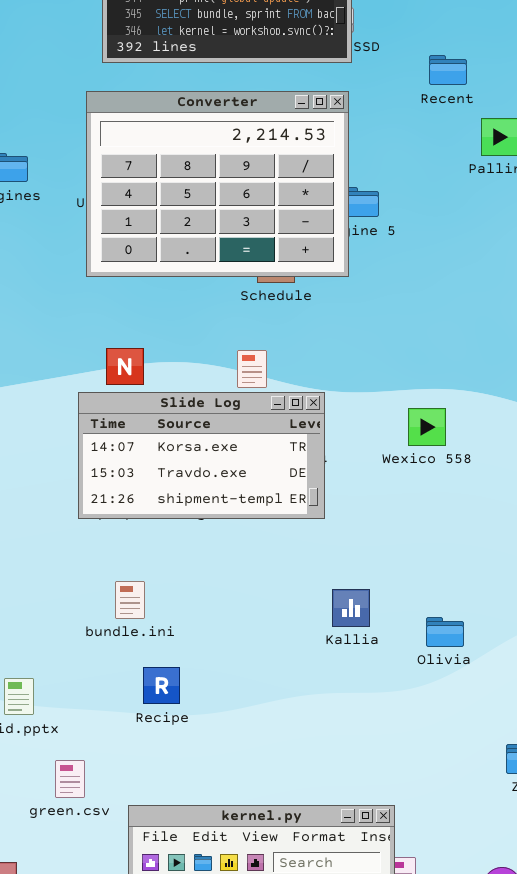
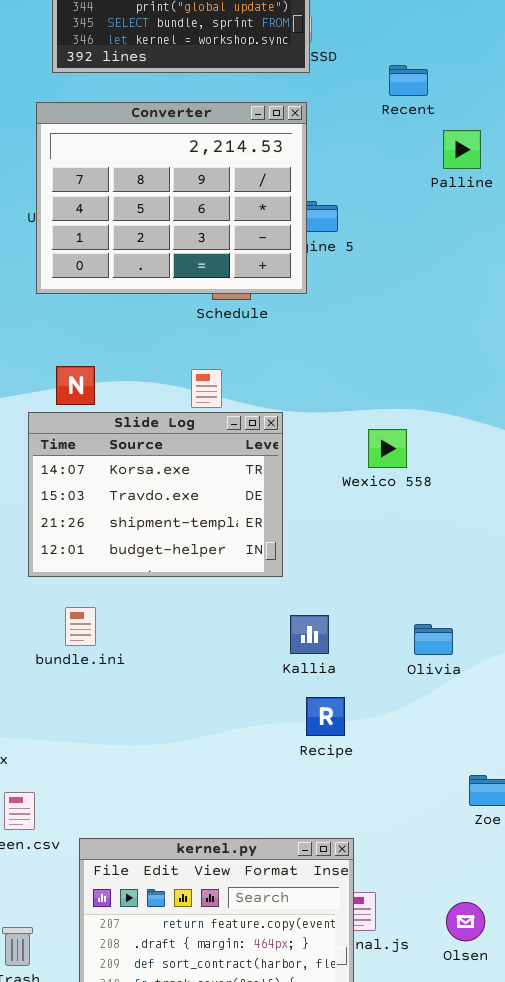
Slide Log: [78,392,325,519] -> [28,412,283,577], resized
Olivia: [426,617,464,647] -> [414,624,453,655], moved
Recipe: [143,667,180,704] -> [306,697,345,736], moved

